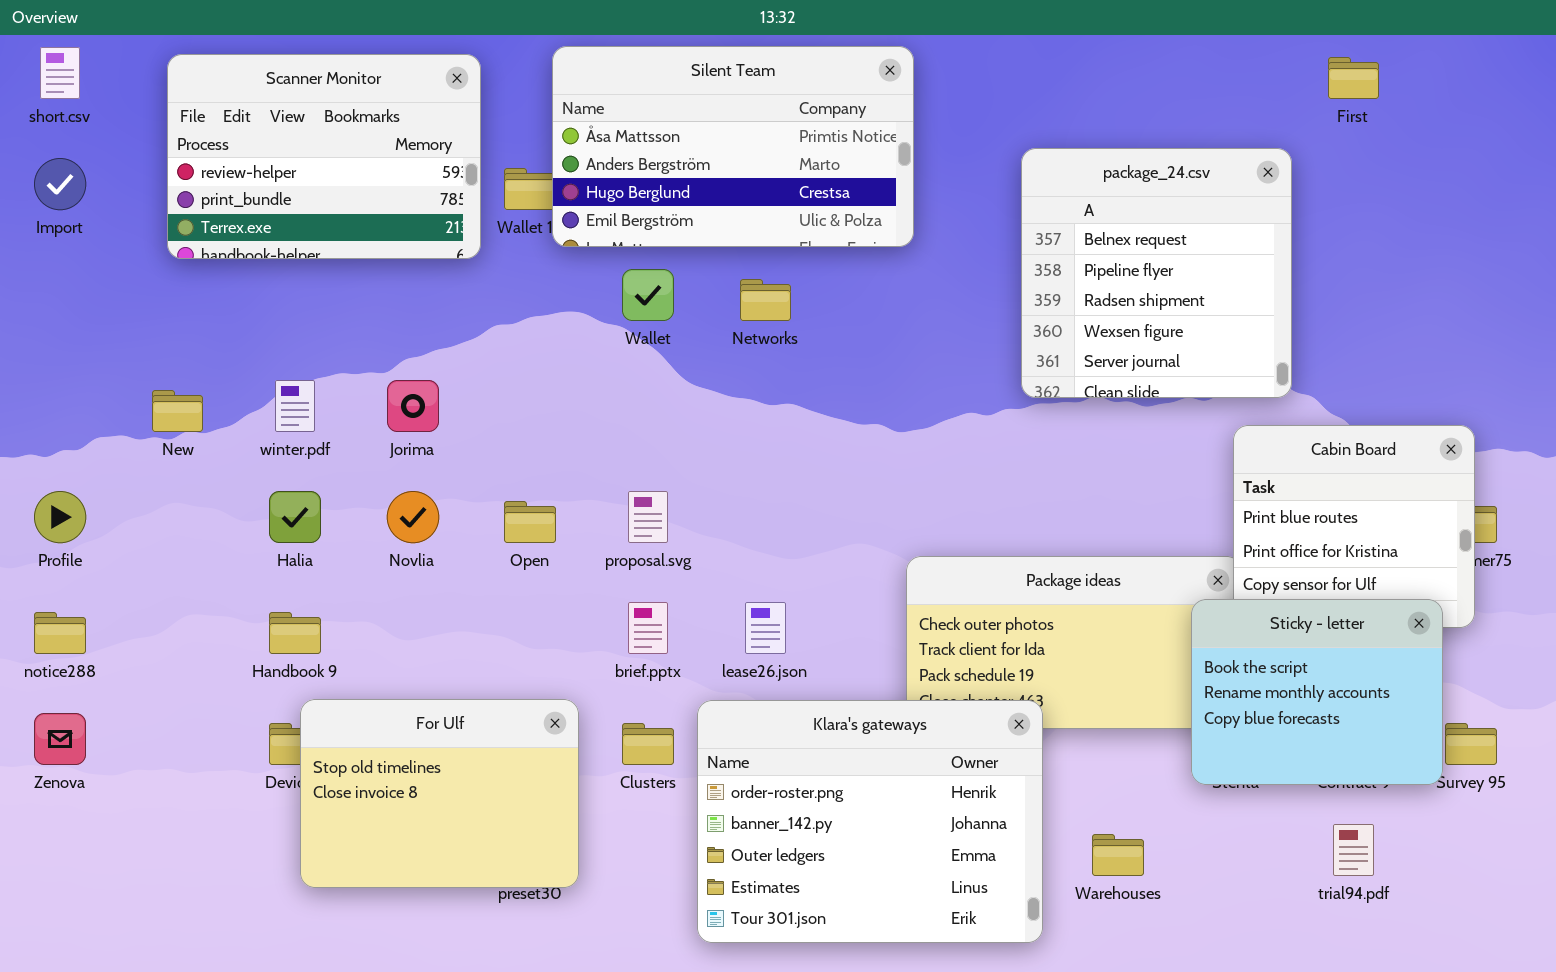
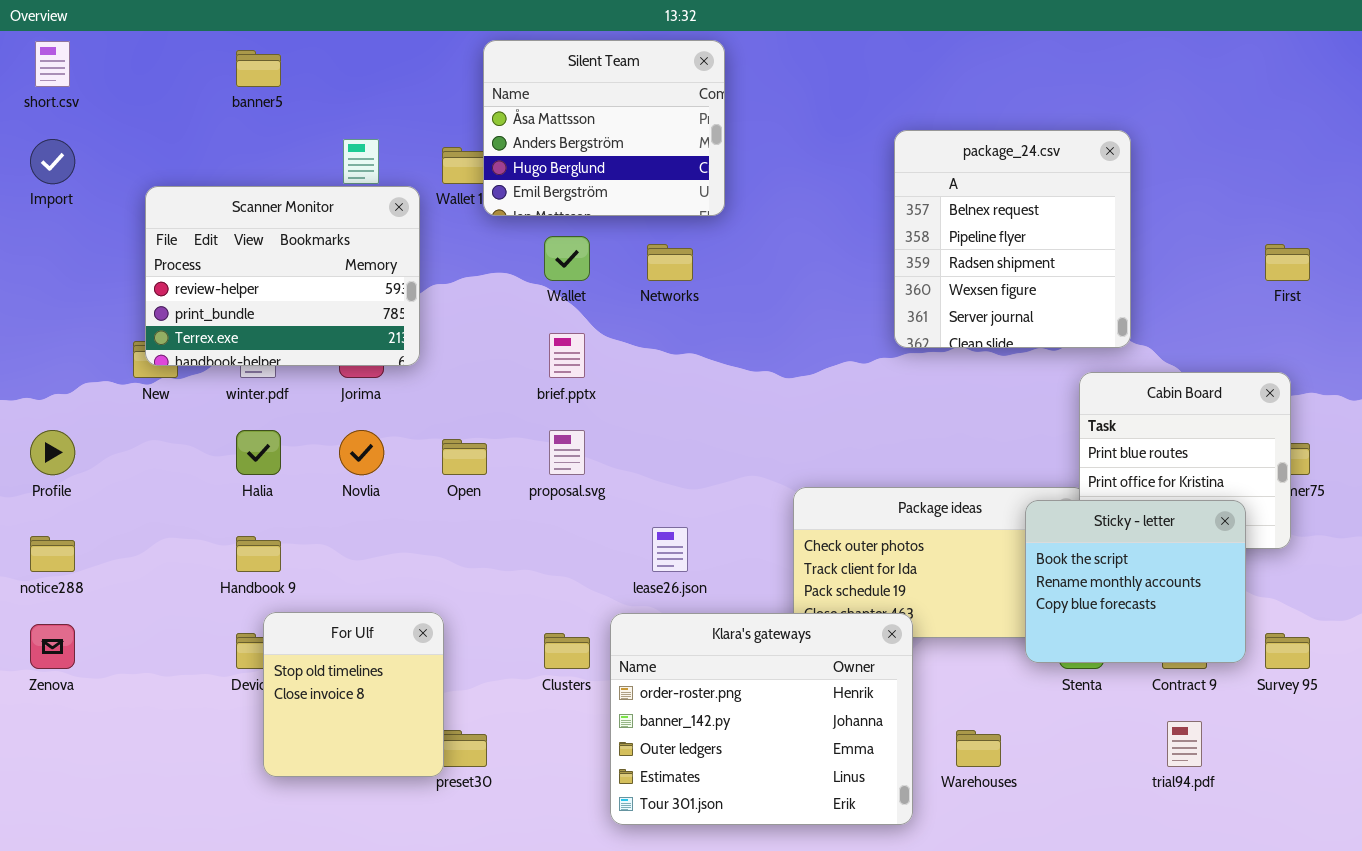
Silent Team: [552,46,914,247] -> [483,40,725,216], resized
Scanner Monitor: [167,54,481,259] -> [145,186,420,366], moved
First: [1328,57,1379,99] -> [1265,244,1310,281], moved
Sticky - letter: [1191,599,1443,785] -> [1025,500,1246,663], moved
brief.pptx: [628,602,668,654] -> [549,333,585,378], moved
For Ulf: [300,699,579,888] -> [263,612,444,777], resized

